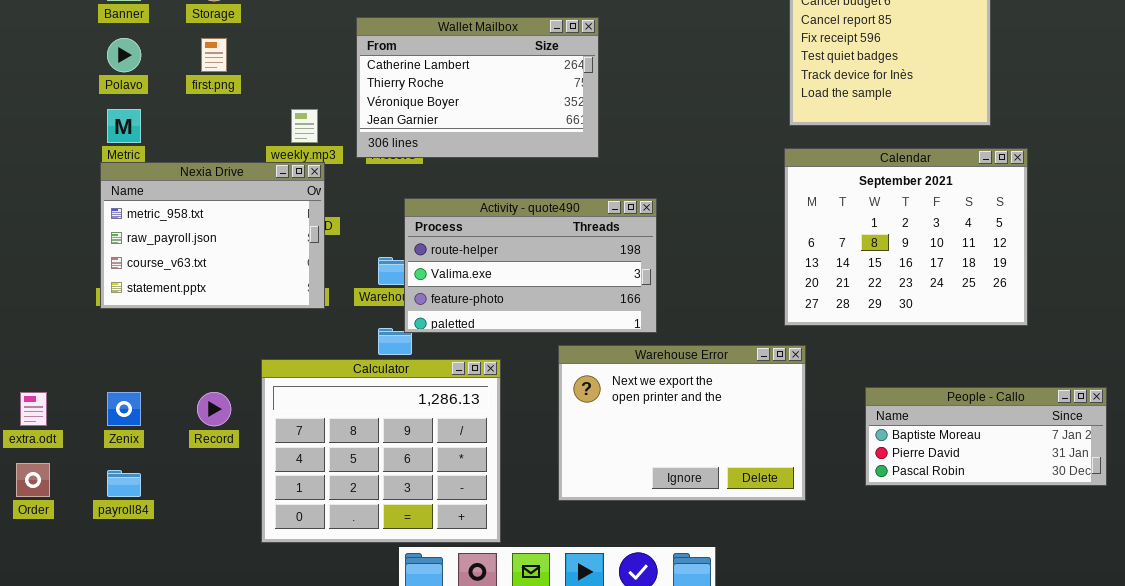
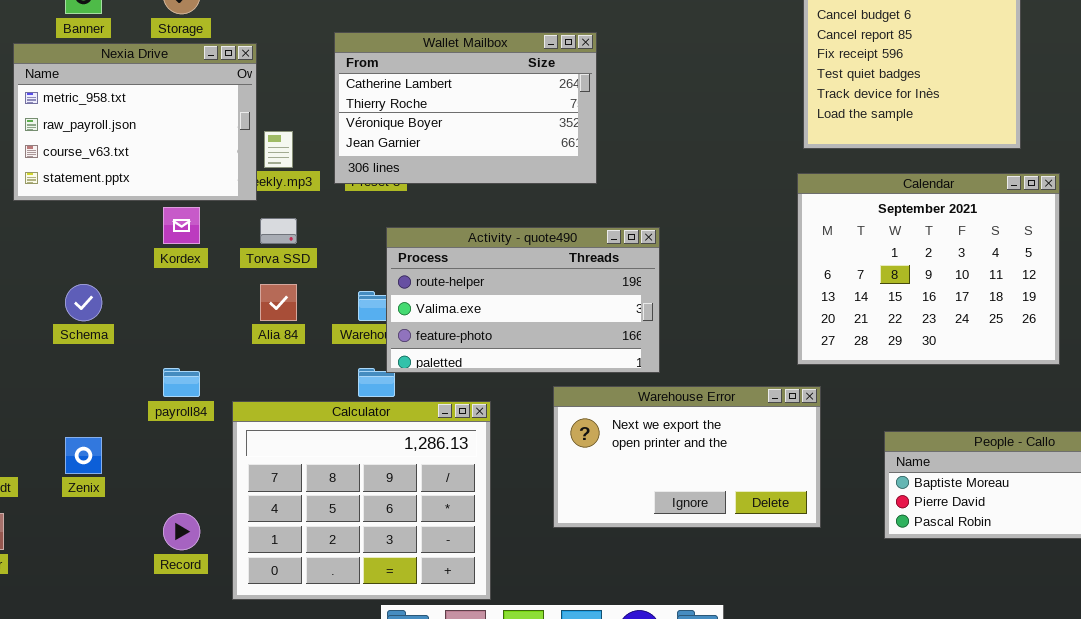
Nexia Drive: [100,162,325,309] -> [13,43,257,201], moved
Warehouse Error: [558,345,806,501] -> [553,386,821,528], resized
Record: [197,392,231,426] -> [163,513,200,550], moved
payroll84: [107,470,141,497] -> [163,368,200,397], moved

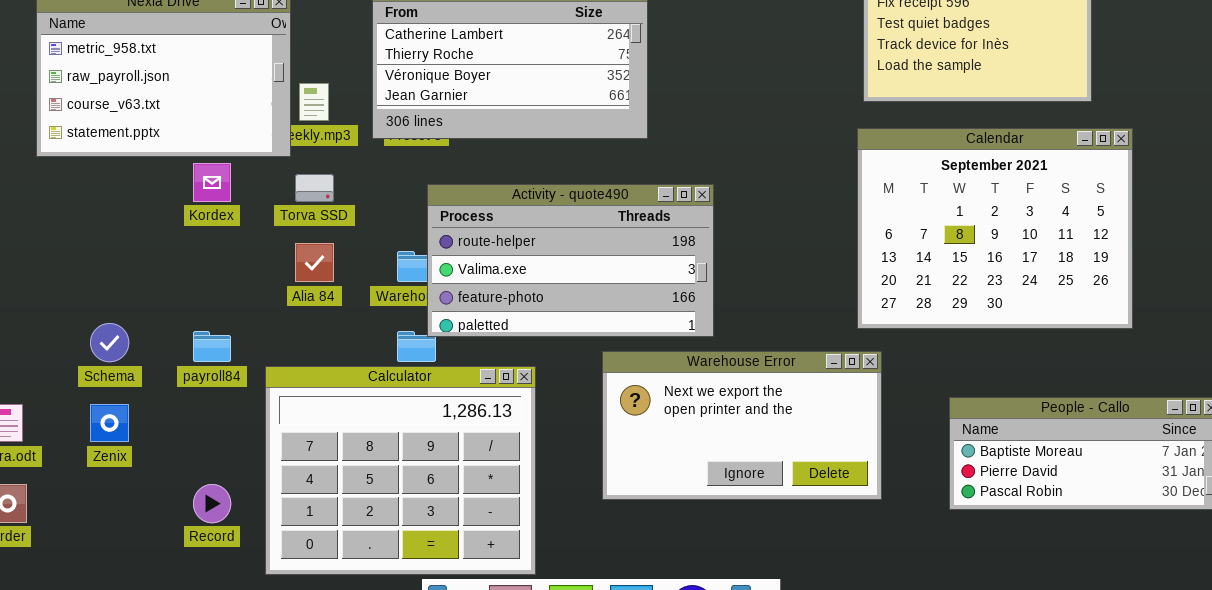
Schema: [65,284,102,321] -> [90,323,129,362], moved

